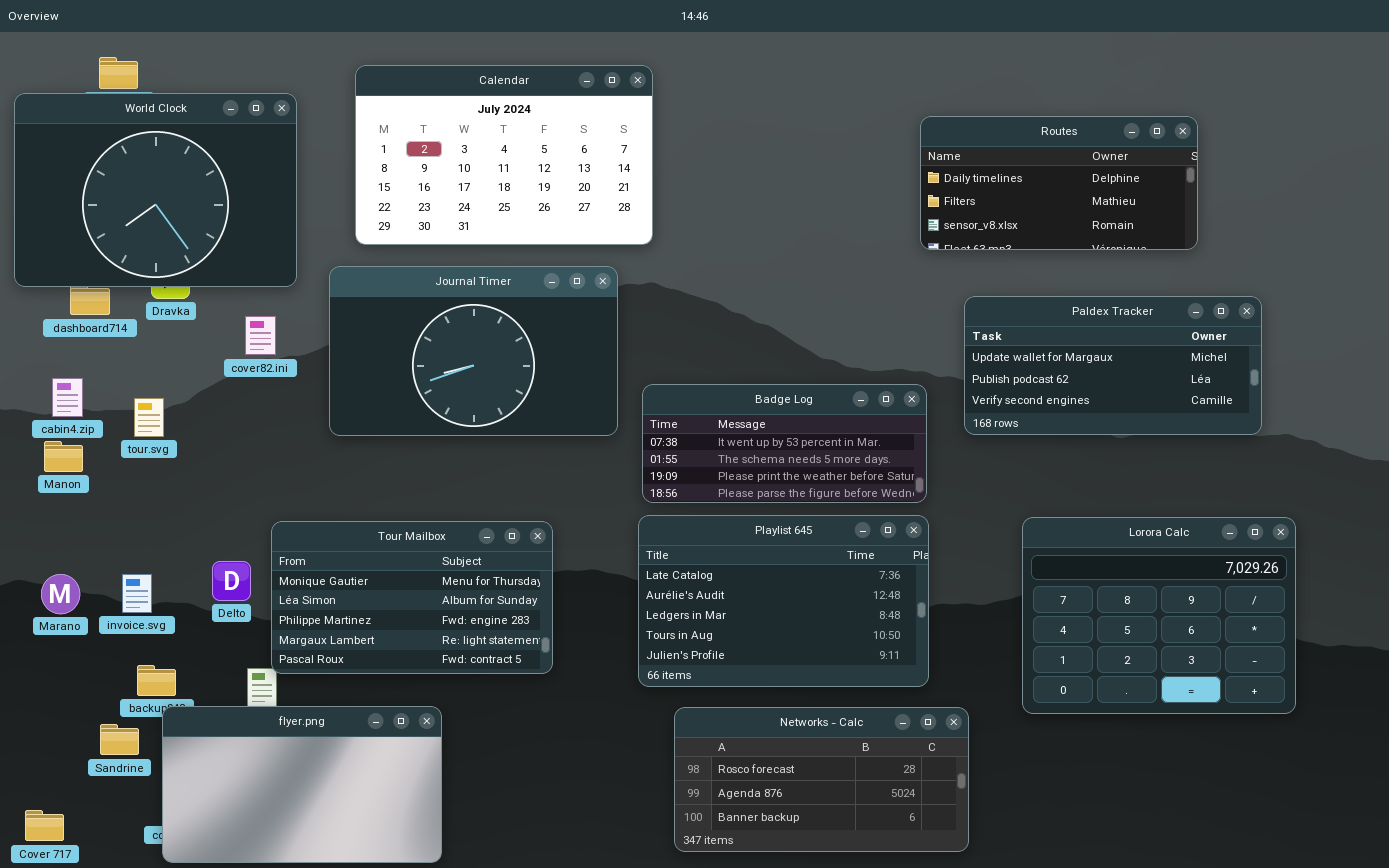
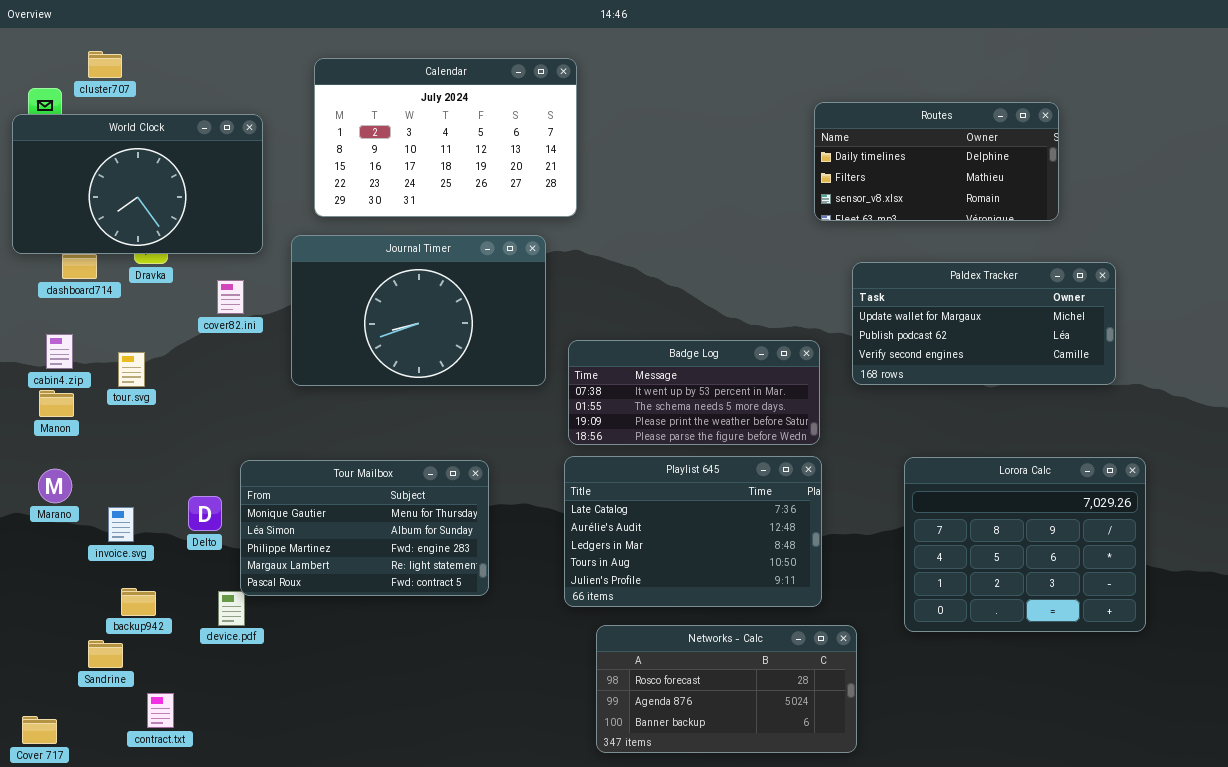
World Clock: [14,93,297,287] -> [12,114,263,254], resized
Marano: [41,574,80,614] -> [38,469,72,503], moved
flyer.png: [162,706,442,863] -> none, closed

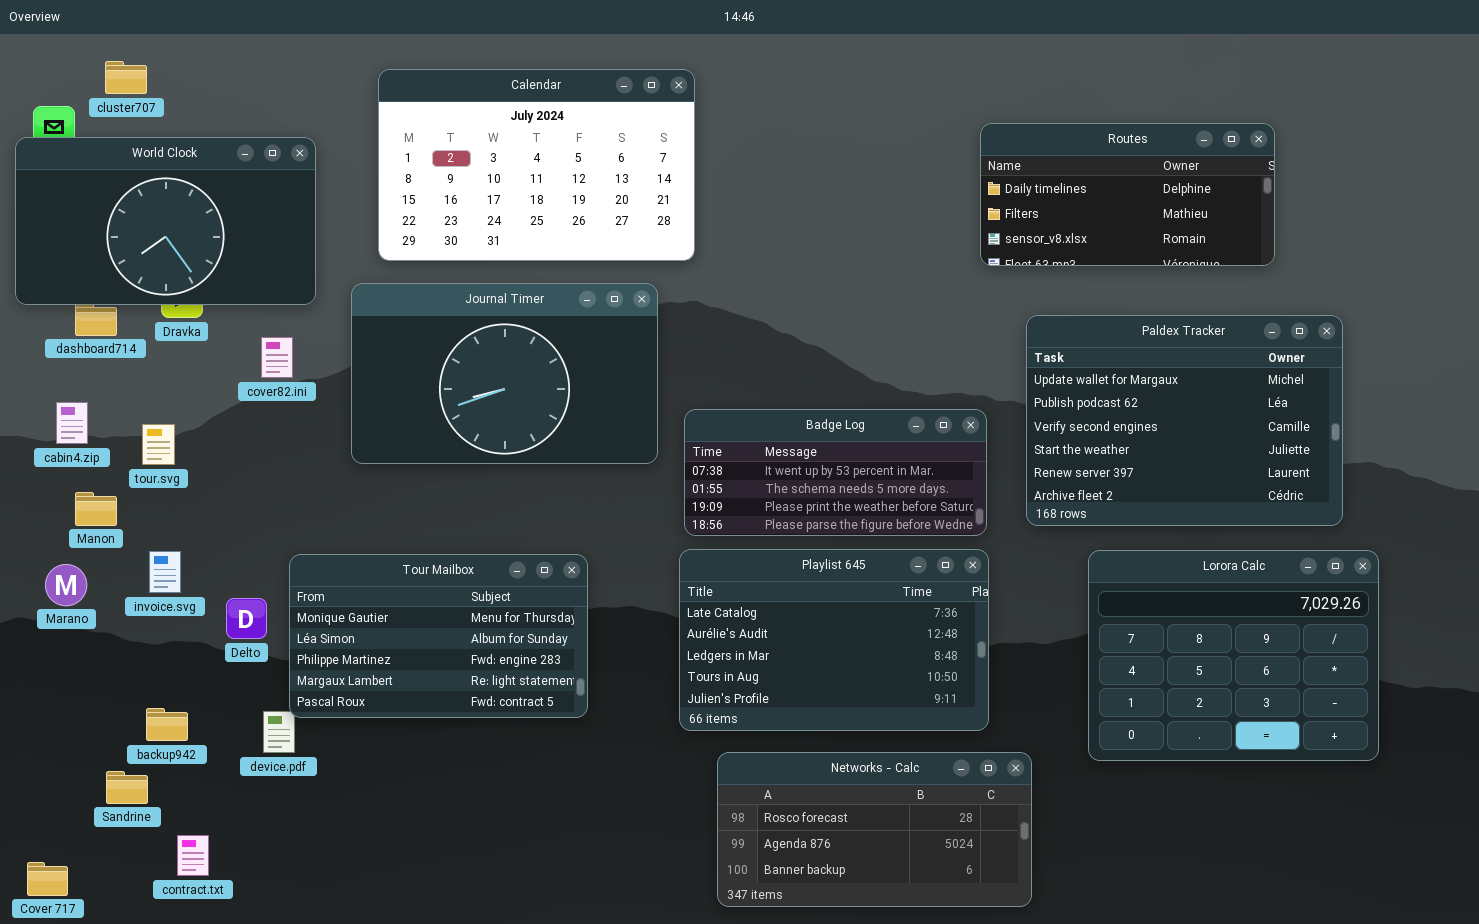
Paldex Tracker: [852,262,1116,385] -> [1026,315,1343,526], resized
Manon: [39,390,74,417] -> [75,492,117,526], moved
invoice.svg: [108,507,134,542] -> [149,551,181,593], moved

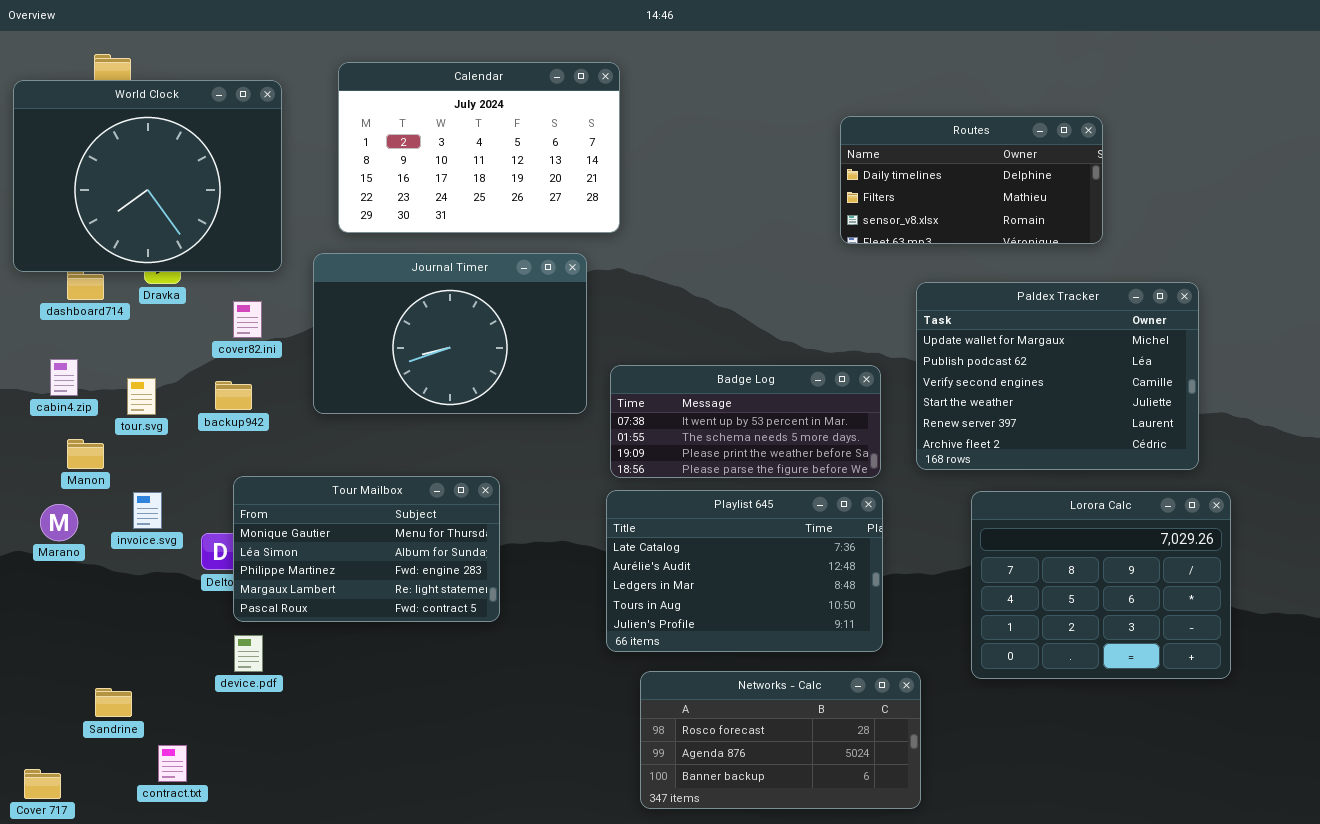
Routes: [980,123,1275,266] -> [840,116,1103,244], moved
World Clock: [15,137,316,305] -> [13,80,282,272], resized
Tour Mailbox: [289,554,588,718] -> [233,476,500,622], moved
backup942: [146,708,188,741] -> [215,381,252,410], moved

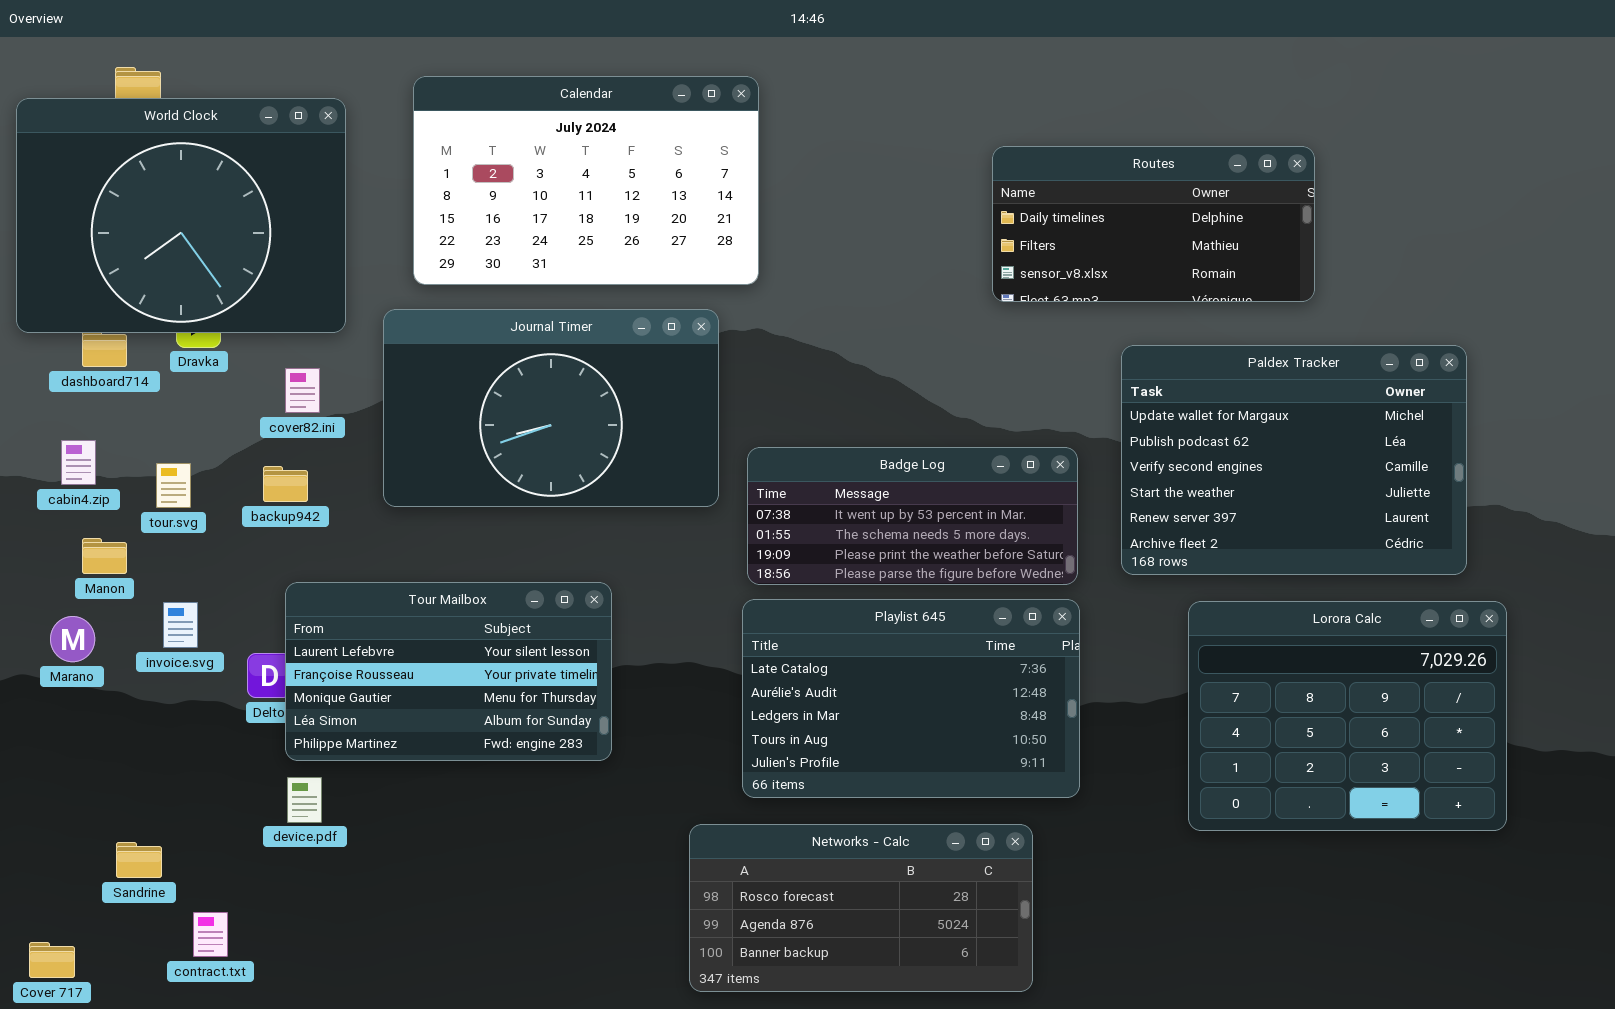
Routes: [840,116,1103,244] -> [992,146,1315,302], moved
Tour Mailbox: [233,476,500,622] -> [285,582,612,761], scrolled up 2 rows
Networks - Calc: [640,671,921,809] -> [689,824,1033,992], moved

